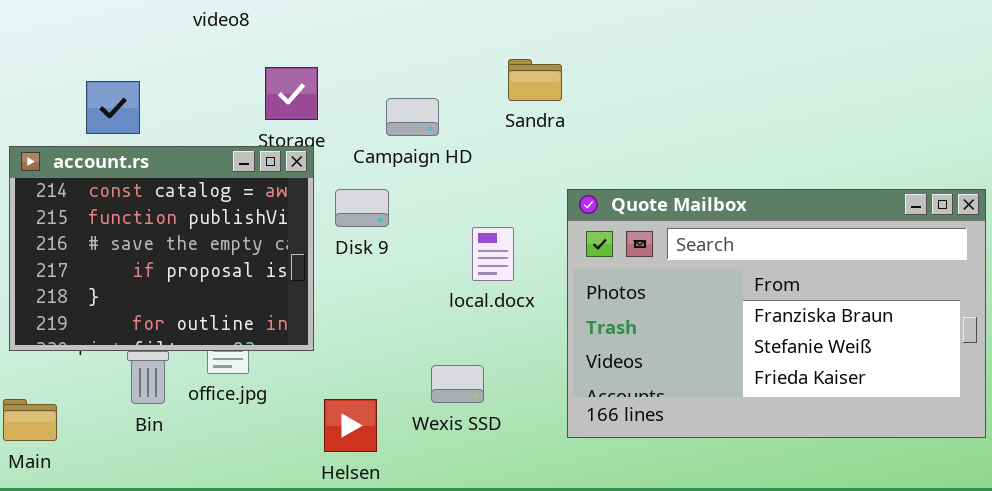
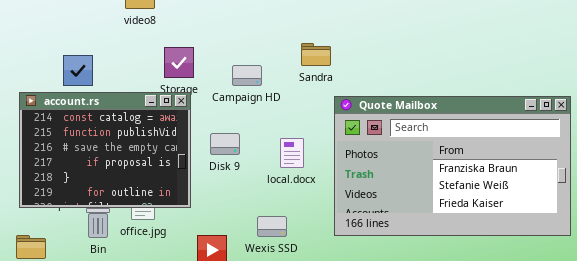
Disk 9: [335,189,389,227] -> [210,133,240,155], moved
Quote Mailbox: [567,189,986,438] -> [334,96,571,236], moved

